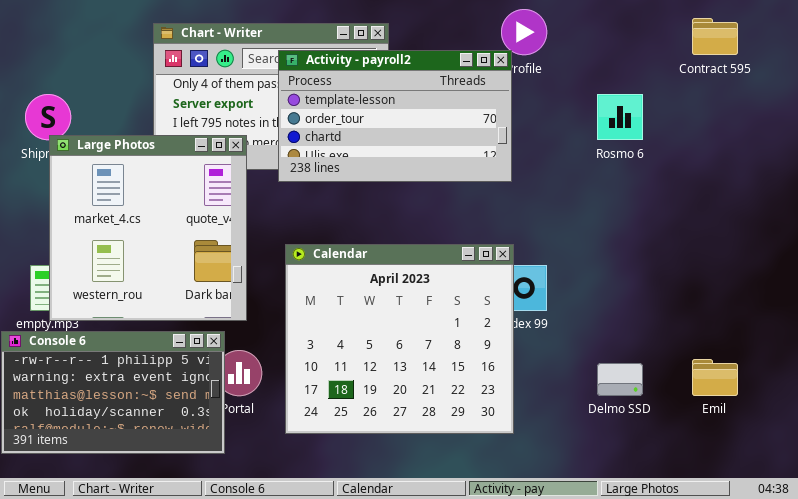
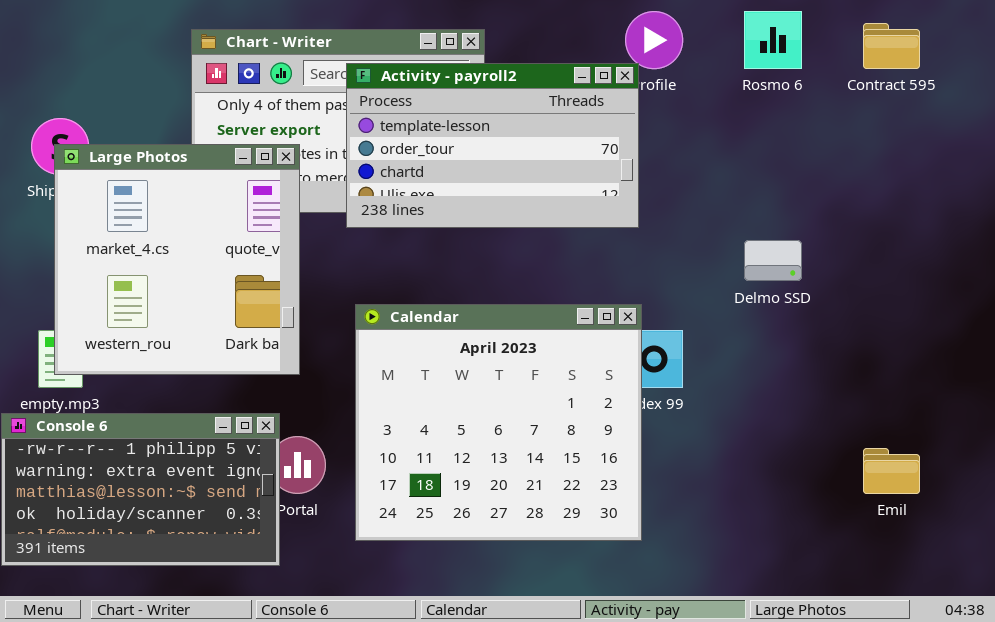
Rosmo 6: [597,94,643,140] -> [744,11,802,69], moved
Large Photos: [49,135,247,321] -> [54,144,300,375], moved
Delmo SSD: [597,363,643,396] -> [744,240,802,281], moved

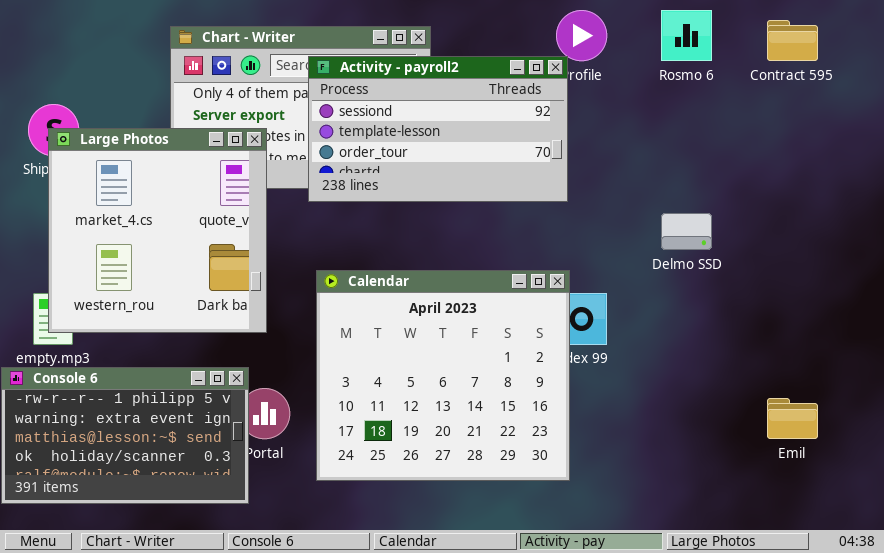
Activity - payroll2: [346,63,639,228] -> [308,56,568,202], scrolled up 1 row

